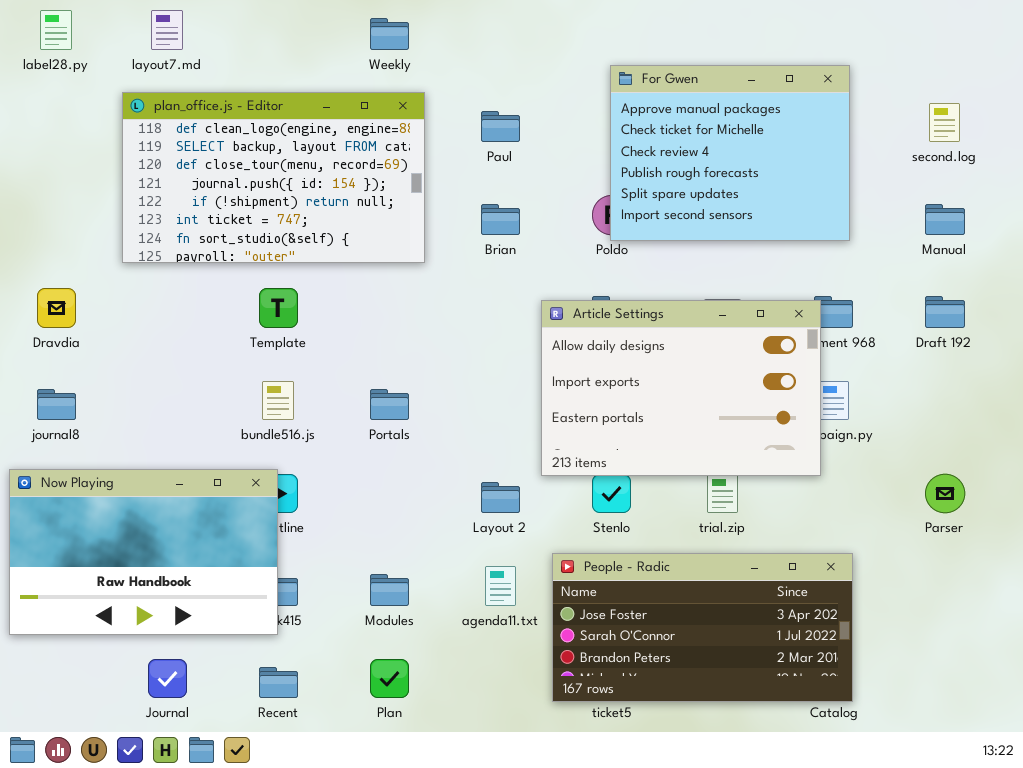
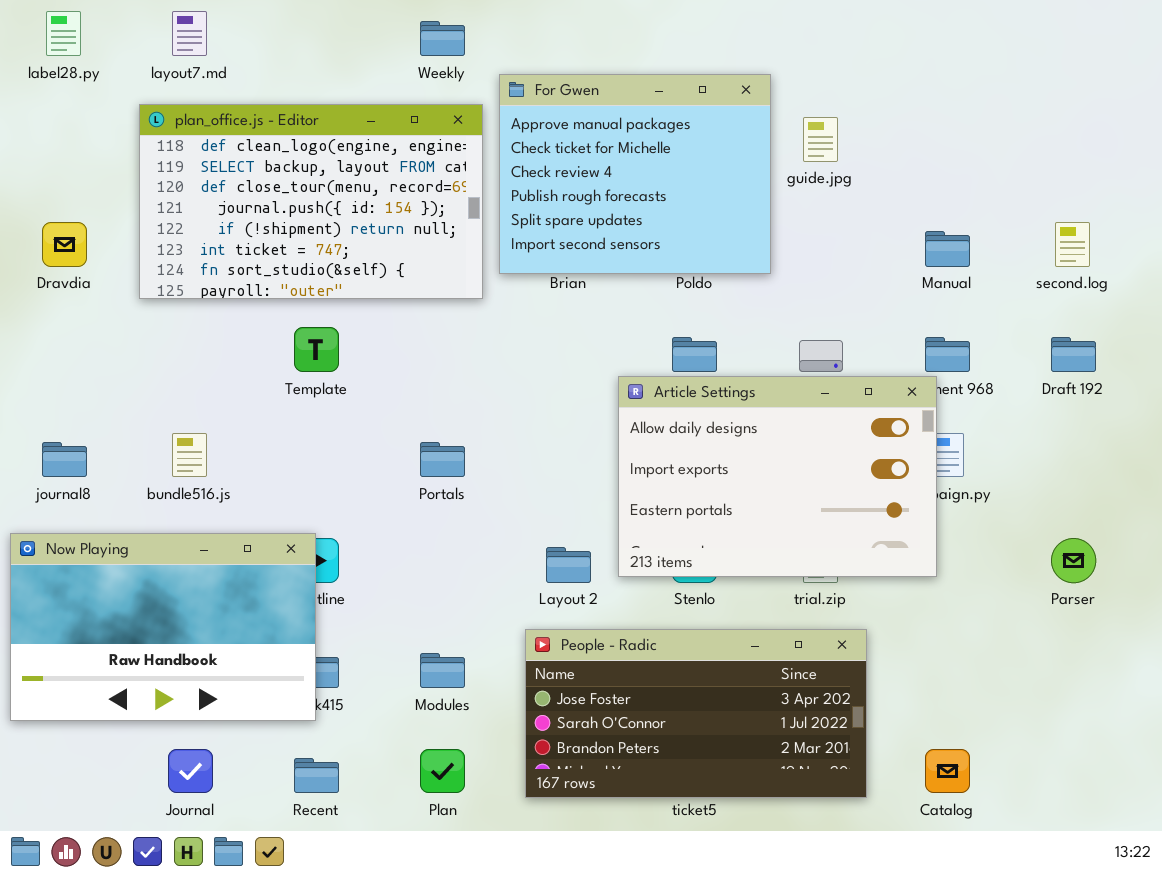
For Gwen: [610,65,850,241] -> [499,74,771,274], moved
second.log: [929,103,960,142] -> [1055,222,1090,267], moved
Manual: [925,204,965,235] -> [925,231,970,267], moved
Dravdia: [37,288,76,328] -> [42,222,87,267], moved
Article Settings: [541,300,821,476] -> [618,376,937,577], moved
bundle516.js: [262,381,294,420] -> [172,433,207,477], moved
People - Radic: [552,553,853,702] -> [525,629,867,798], moved

